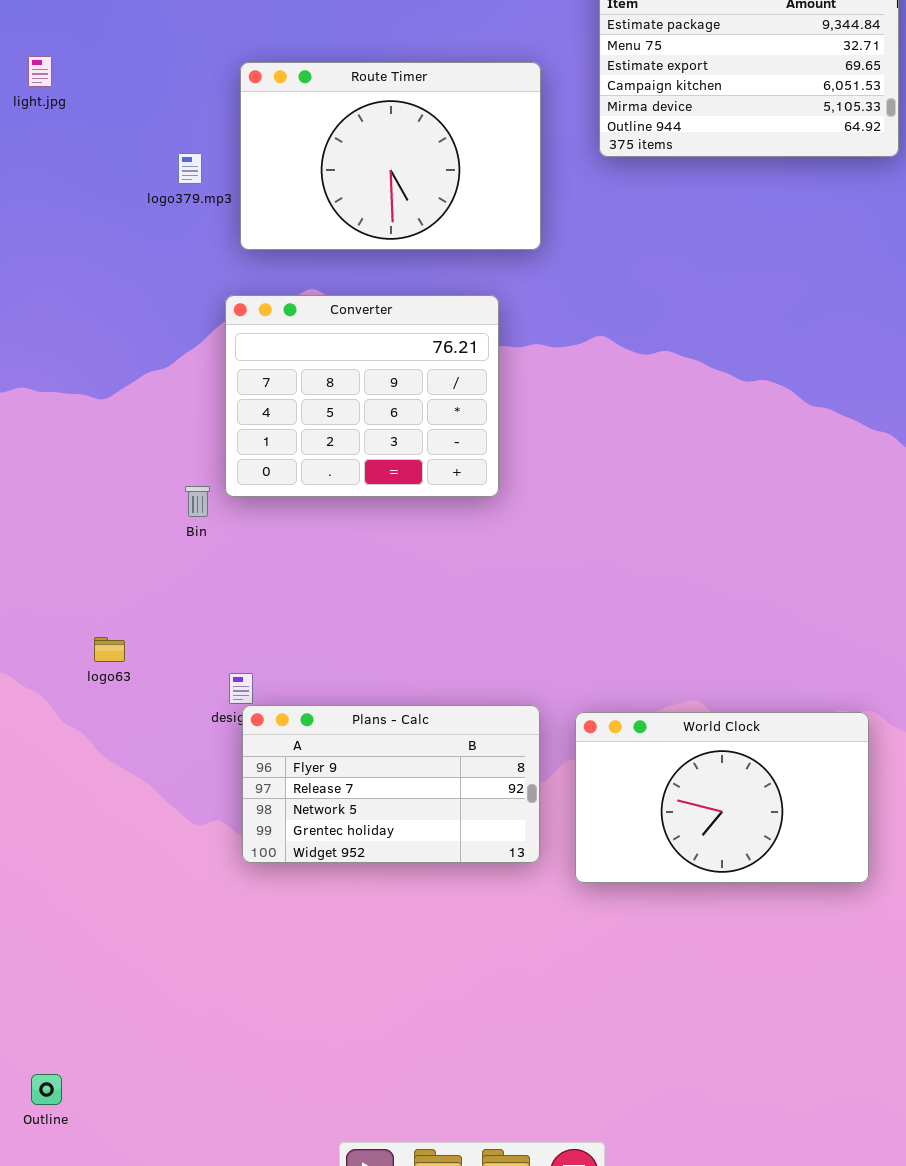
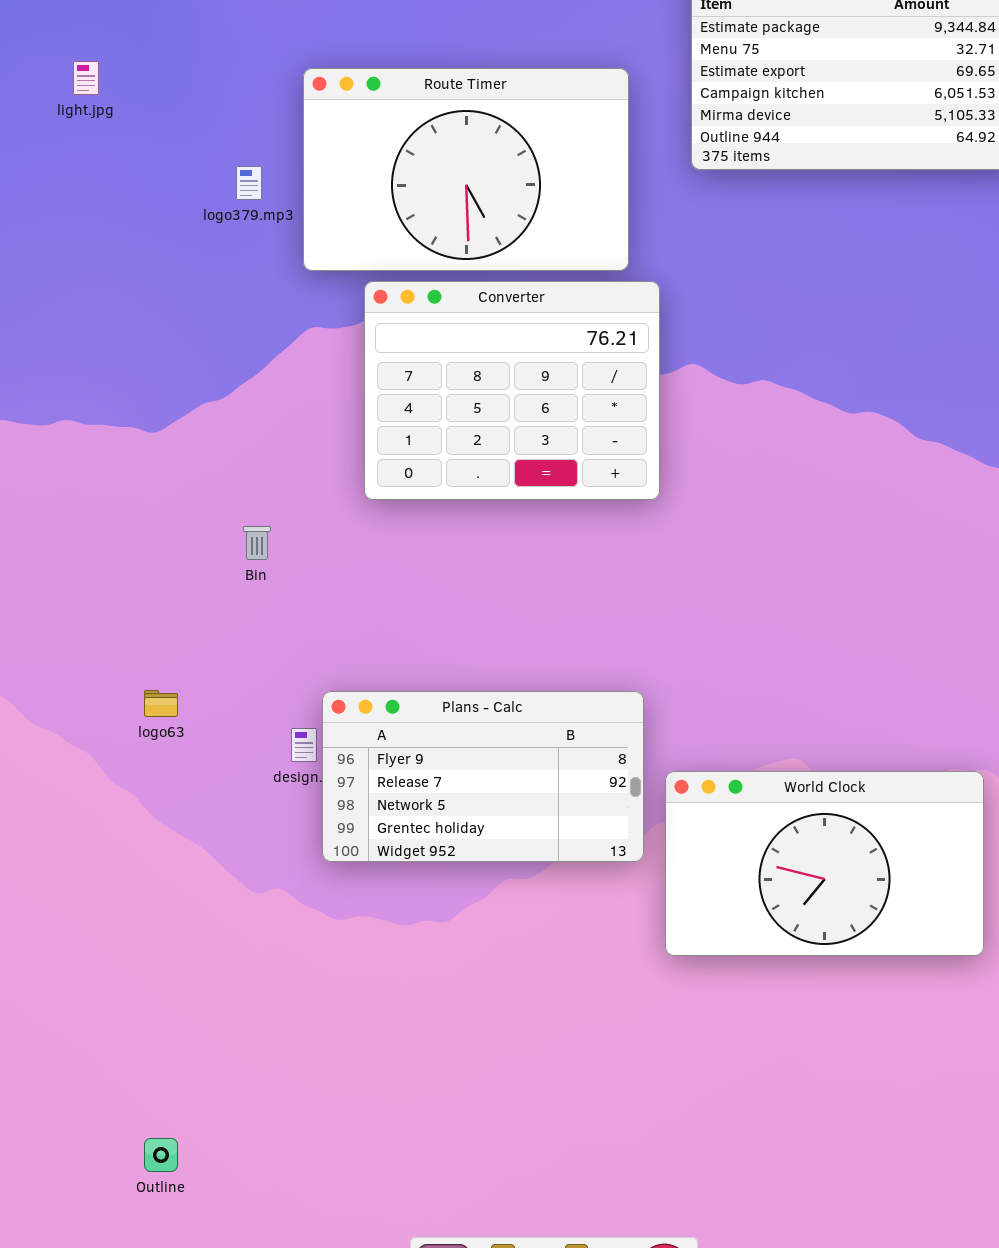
Converter: [225,295,499,497] -> [364,281,660,500], moved
Plans - Calc: [242,705,540,863] -> [322,691,644,862], moved
Outline: [31,1074,62,1105] -> [144,1138,178,1172], moved

